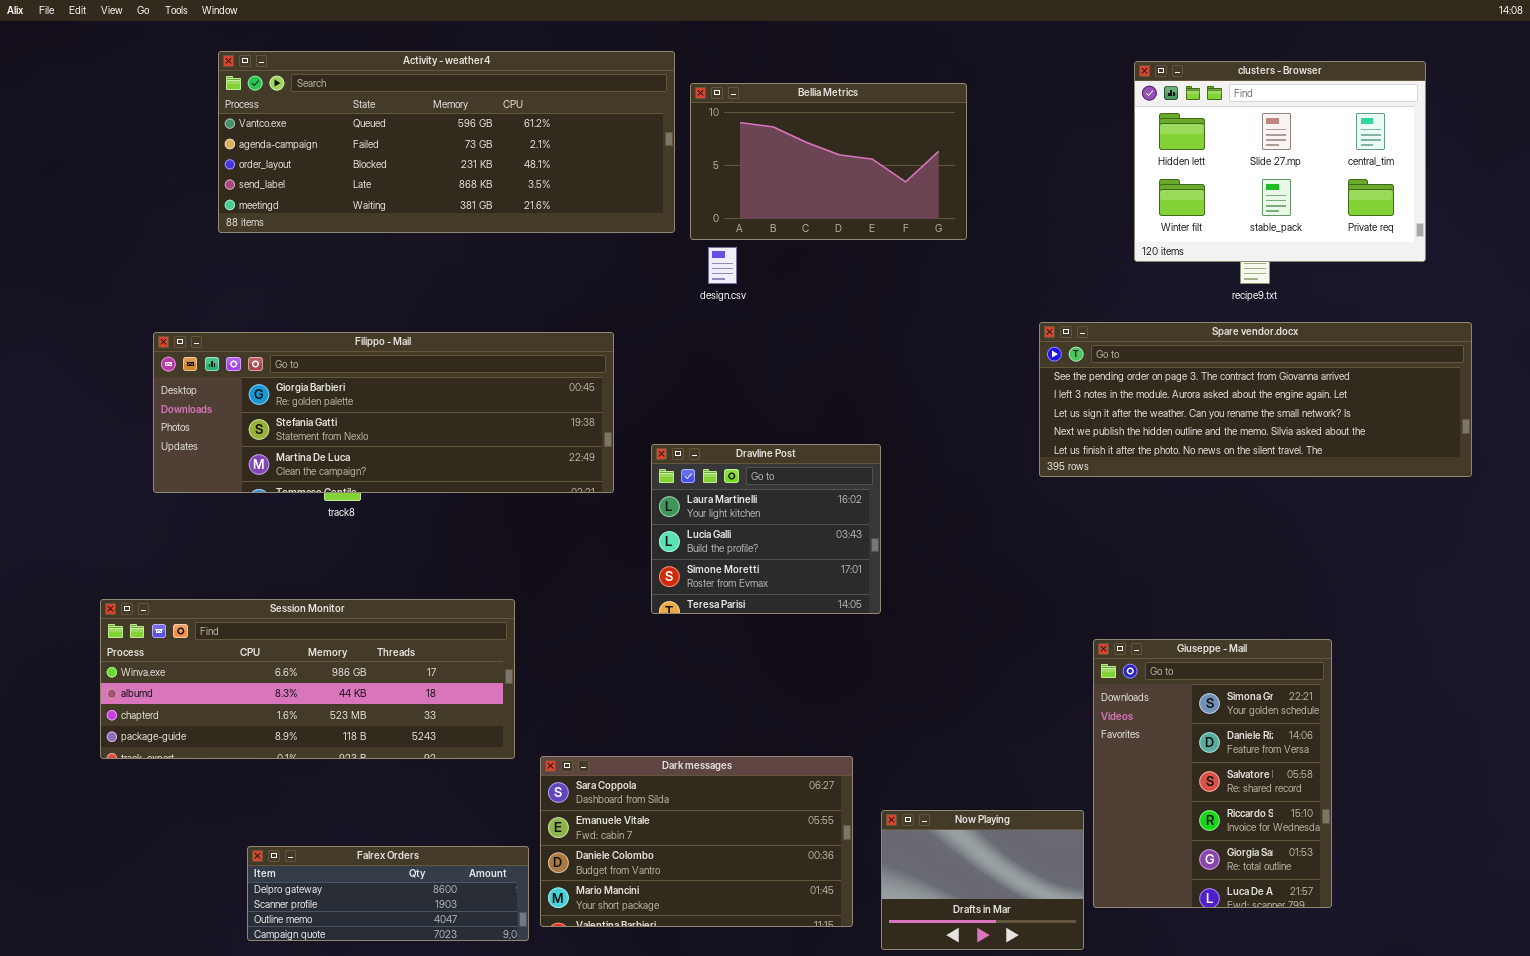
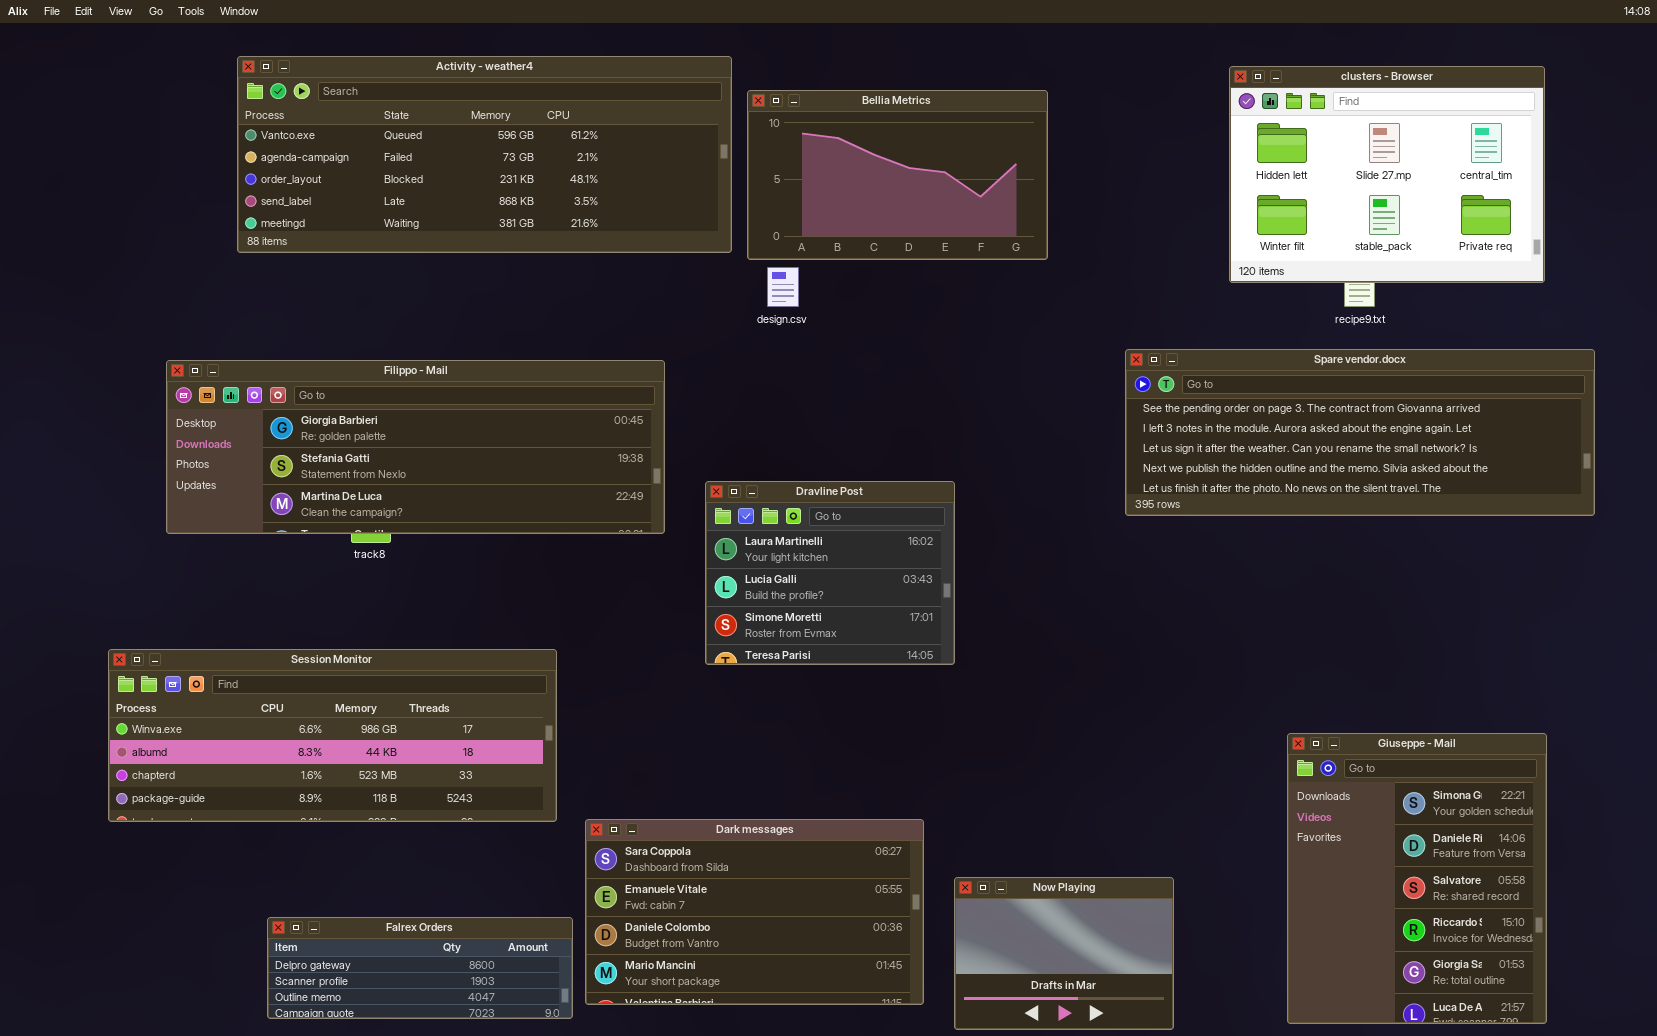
Giuseppe - Mail: [1093,639,1332,908] -> [1287,733,1547,1024], moved

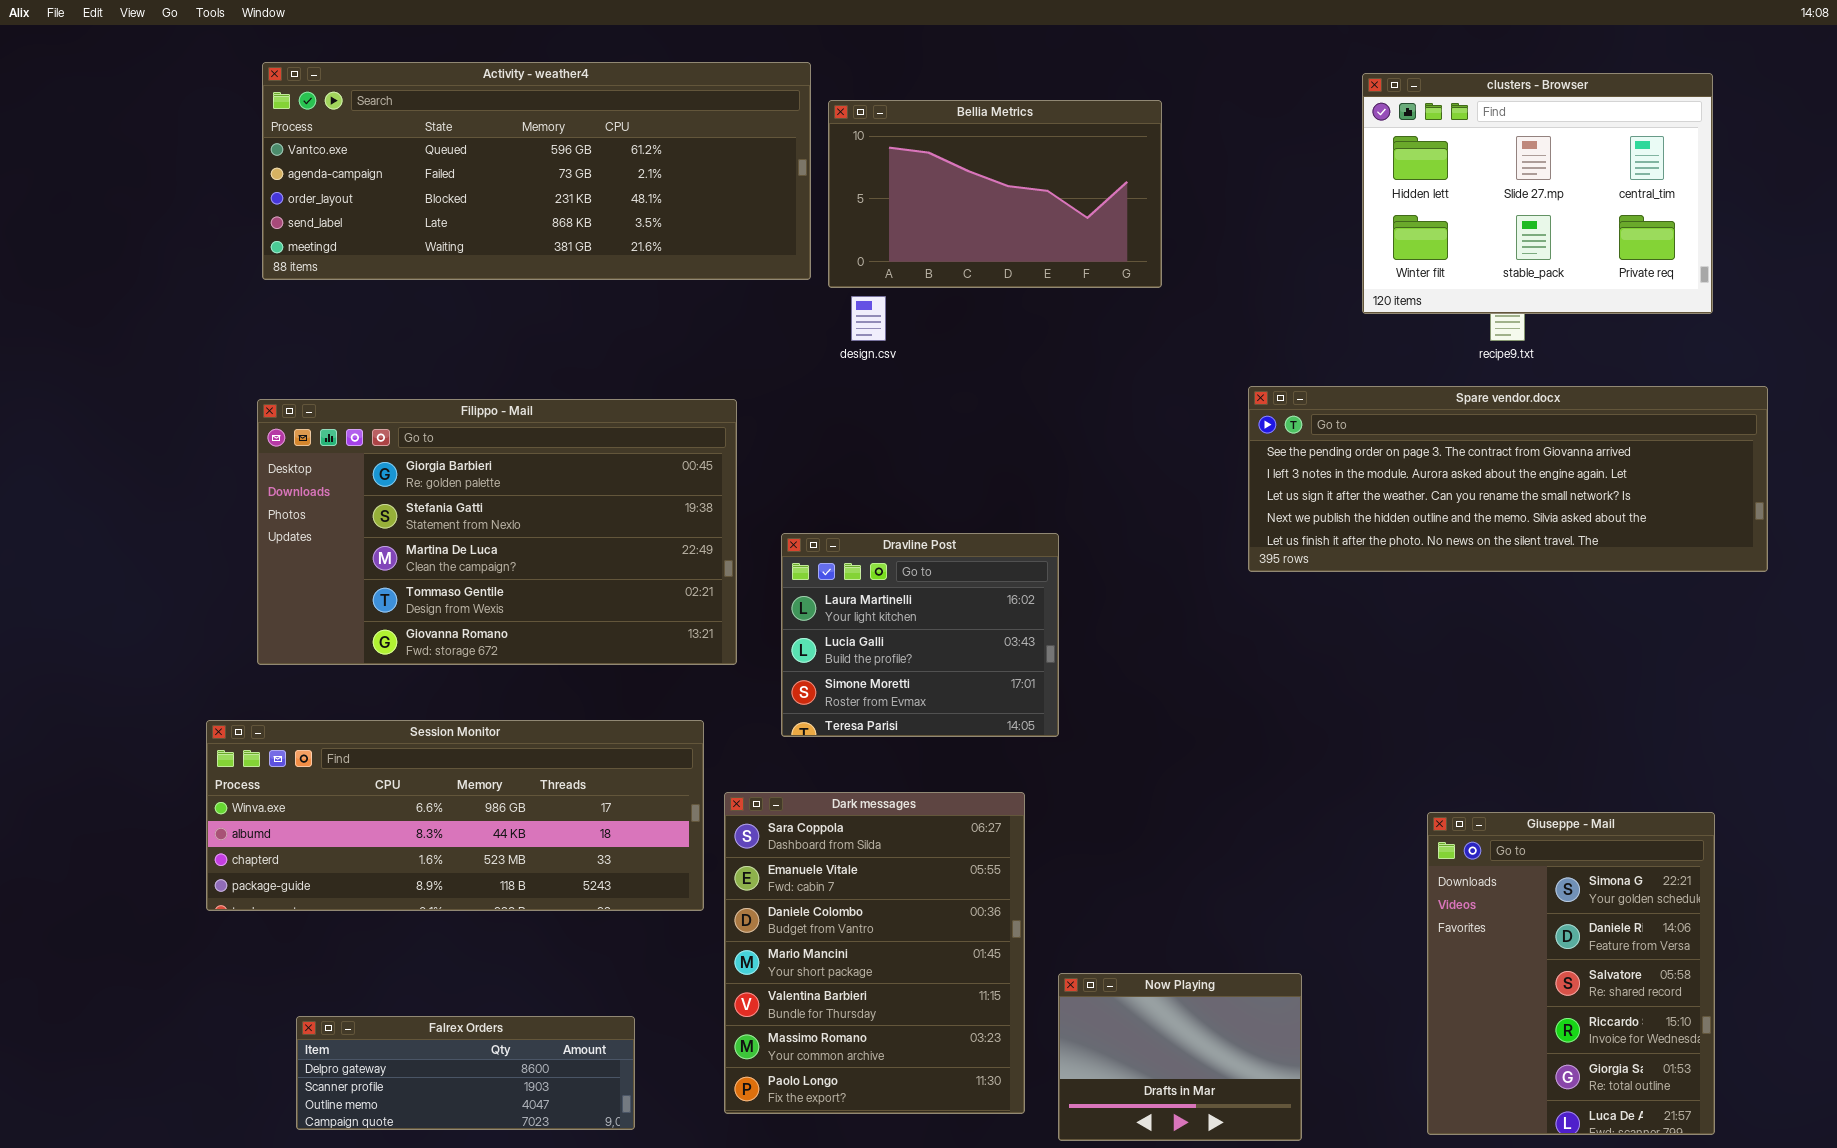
Filippo - Mail: [166,360,665,534] -> [257,399,737,665], resized
Session Monitor: [108,649,557,822] -> [206,720,704,911], moved
Dark messages: [585,819,924,1005] -> [724,792,1025,1114], resized

